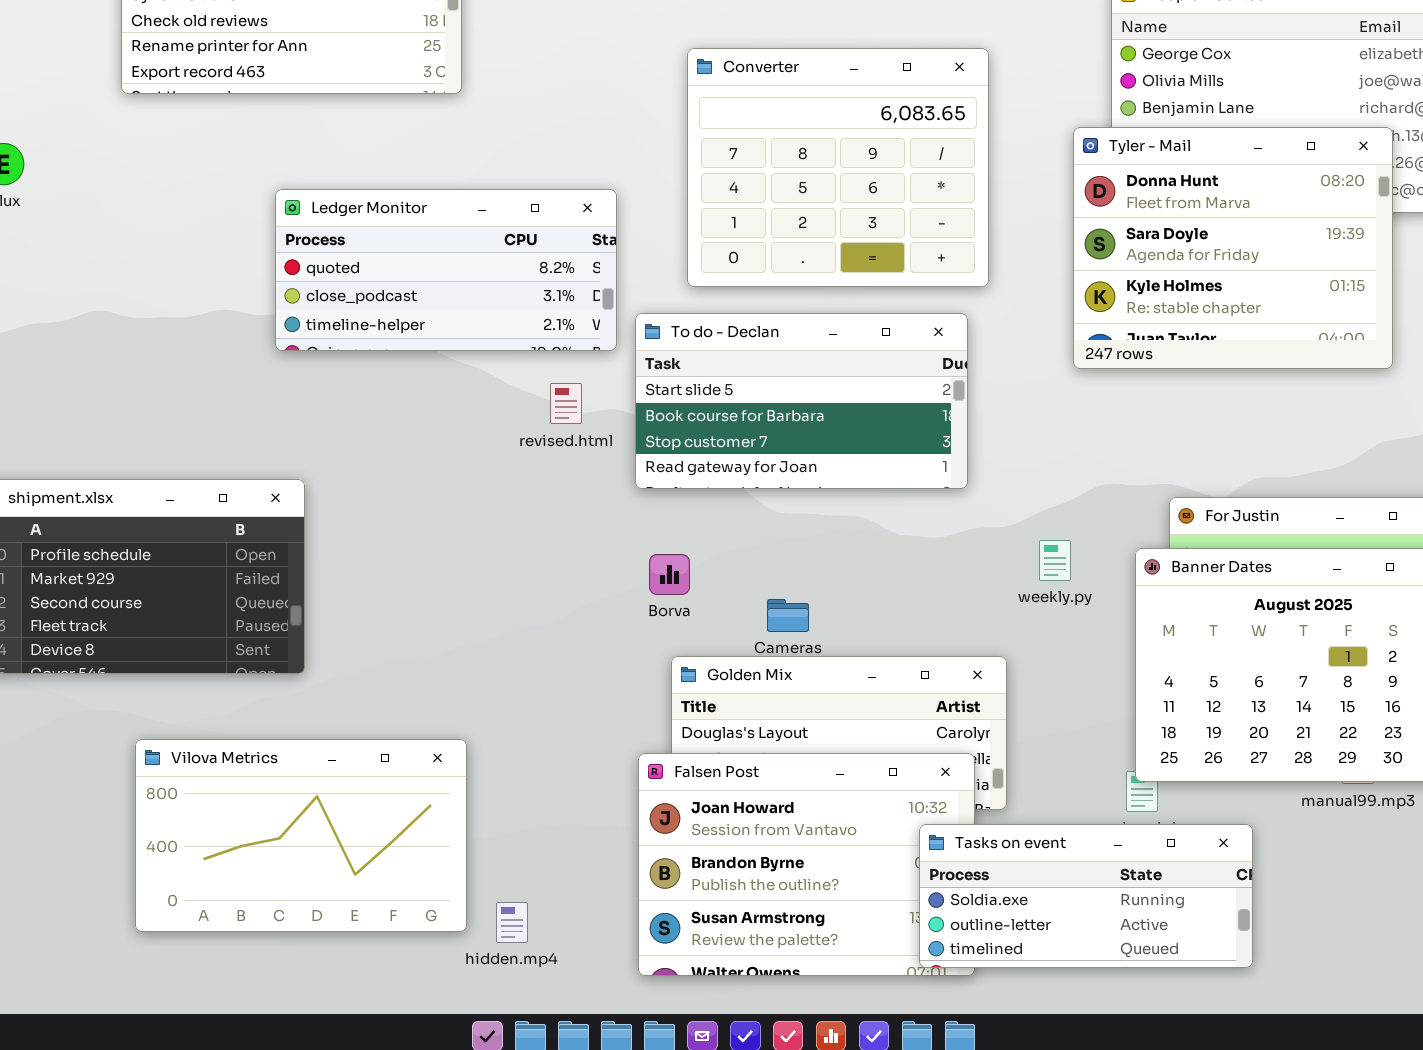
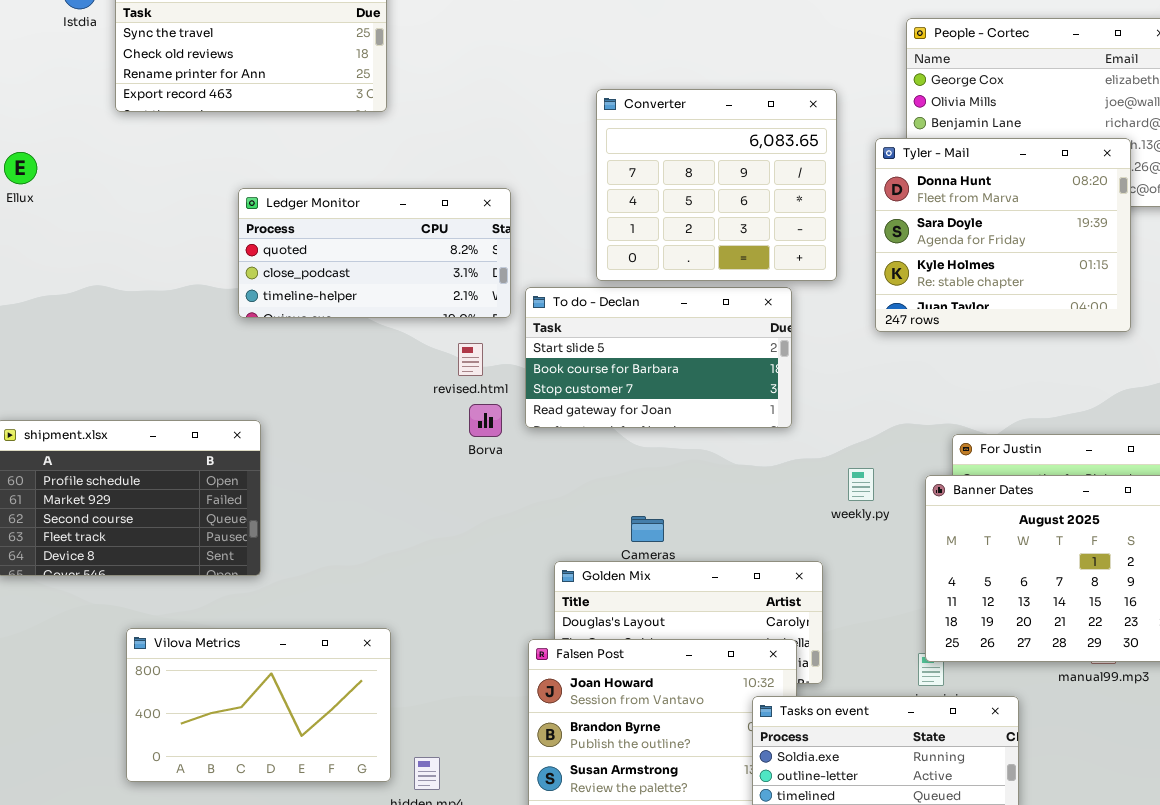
Converter: [687,48,989,287] -> [596,89,837,281], moved
Borva: [649,554,690,595] -> [469,404,502,437], moved

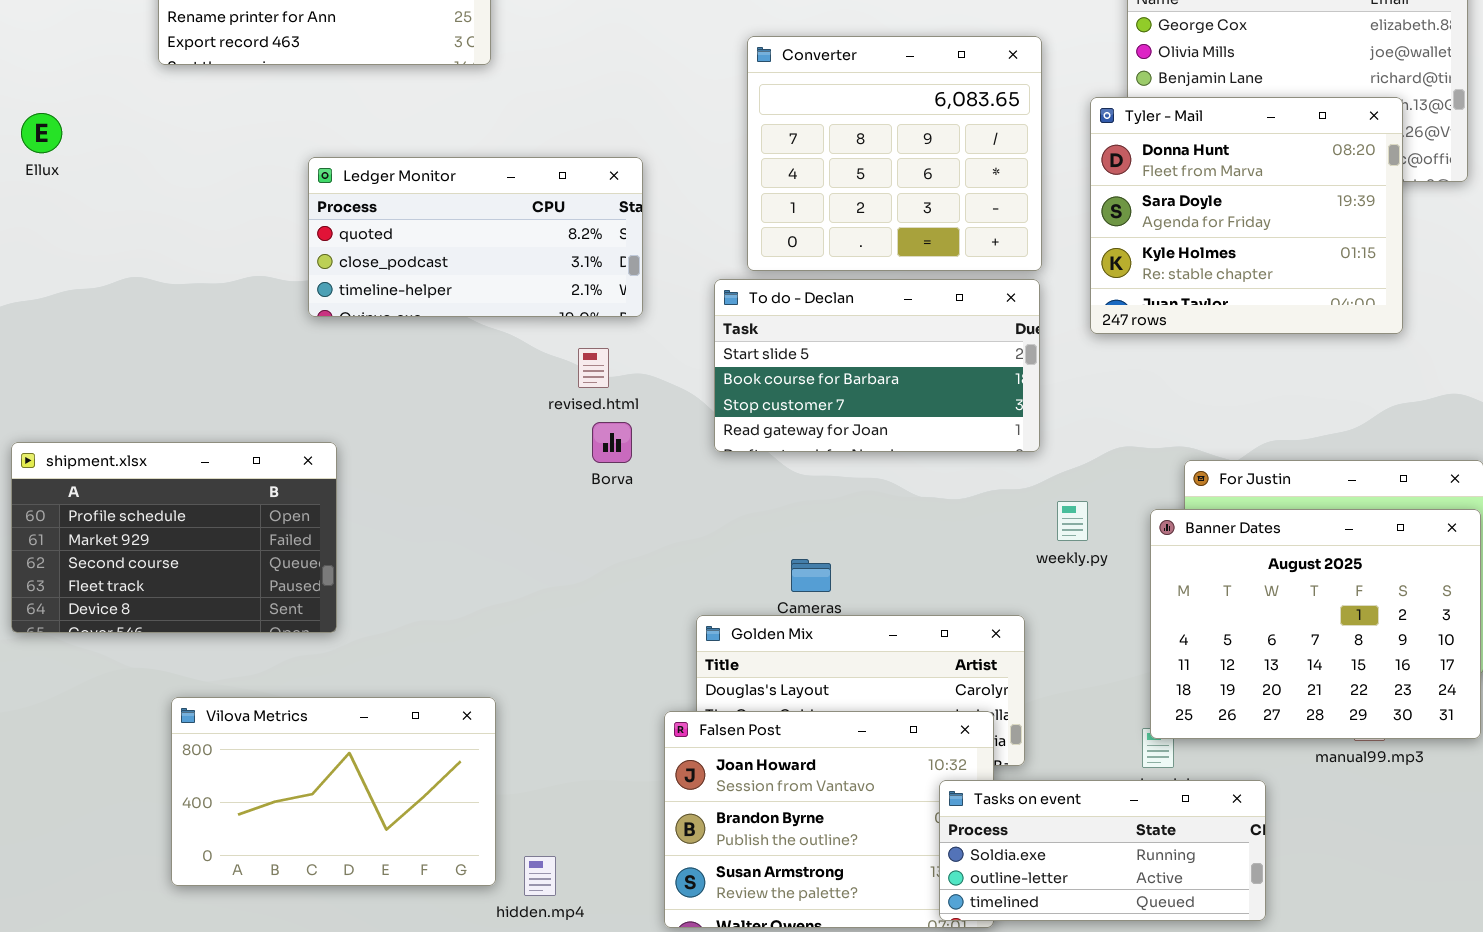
To do - Declan: [525,287,792,428] -> [714,279,1040,452], moved

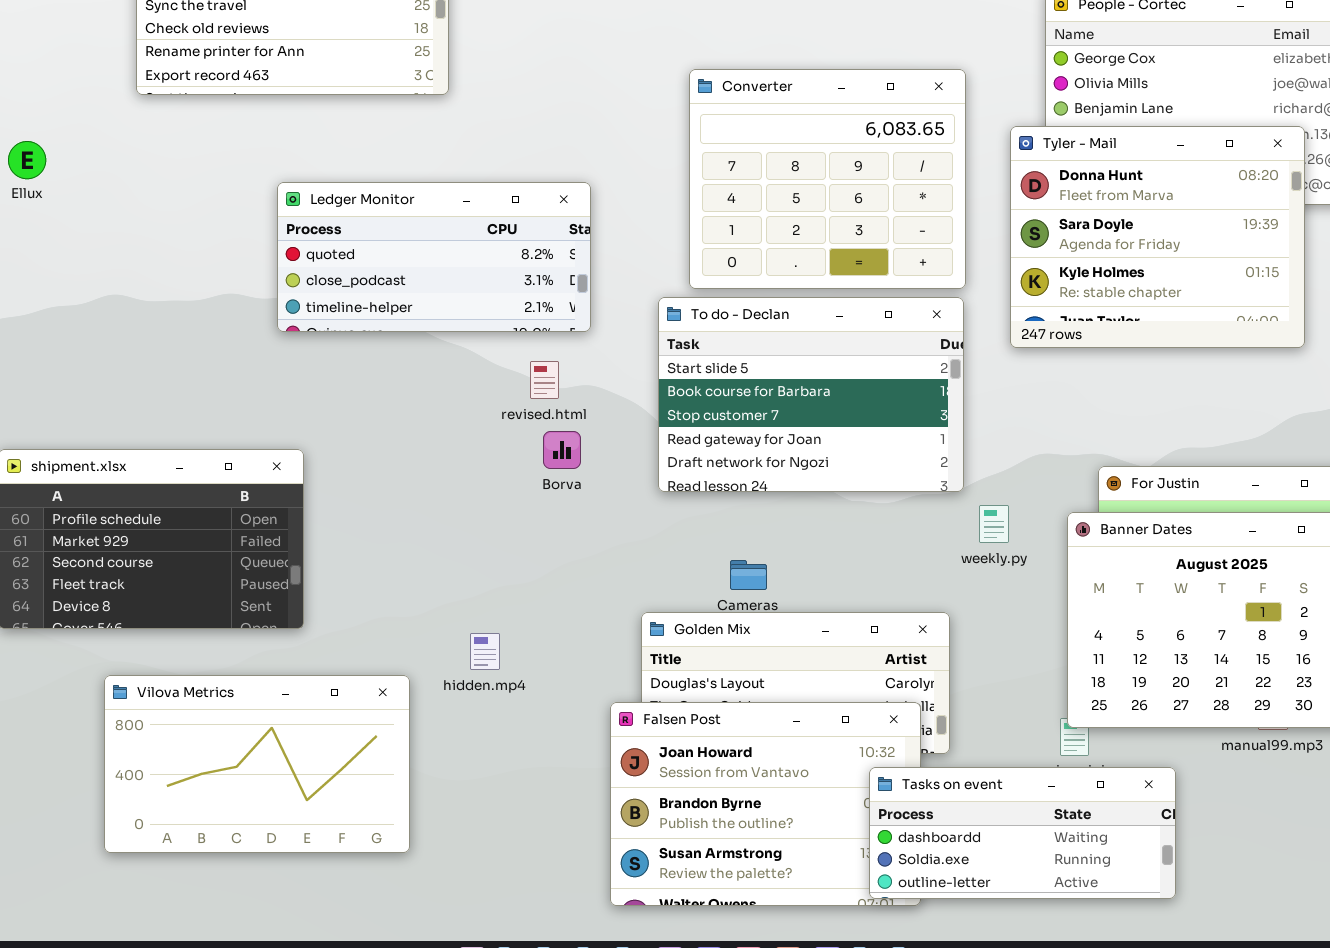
To do - Declan: [714,279,1040,452] -> [658,297,964,492], resized
Vilova Metrics: [171,697,496,886] -> [104,675,410,853], moved
Tasks on event: [939,780,1266,921] -> [869,767,1176,899], scrolled up 1 row
hidden.mp4: [524,856,556,896] -> [470,633,500,670], moved

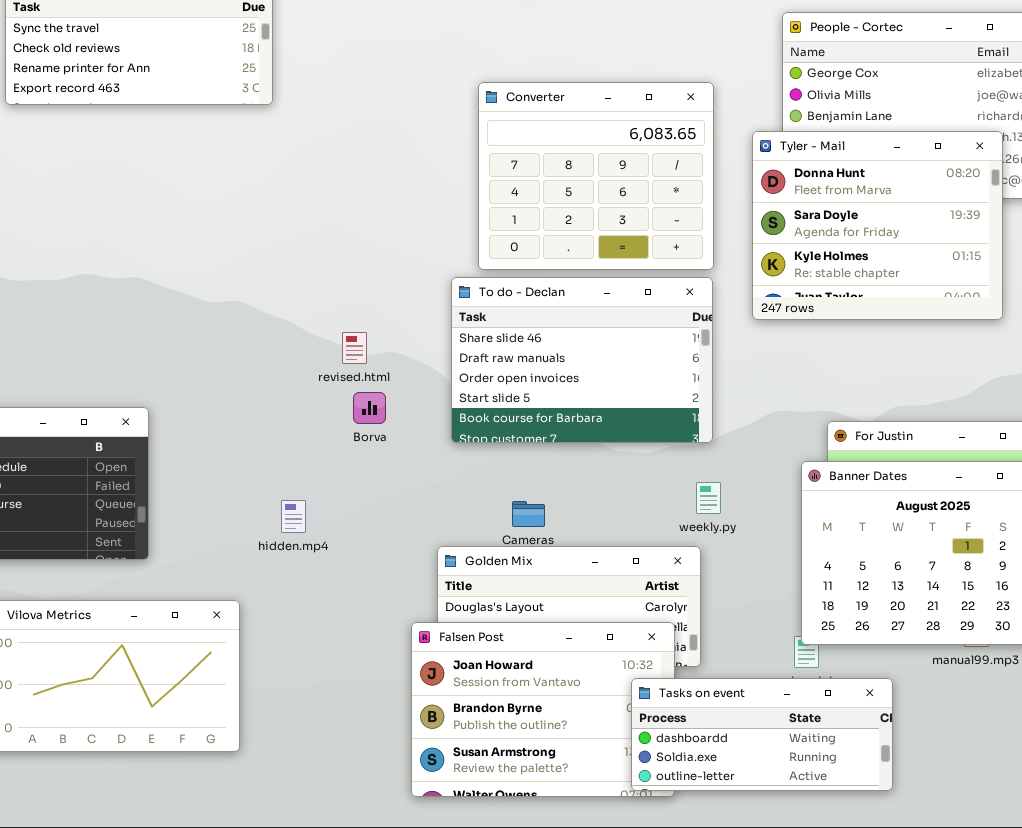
Ledger Monitor: [277,182,591,332] -> none, closed
To do - Declan: [658,297,964,492] -> [451,277,713,443], scrolled up 3 rows
weekly.py: [979,505,1009,543] -> [696,482,721,514], moved
hidden.mp4: [470,633,500,670] -> [281,500,306,533], moved

